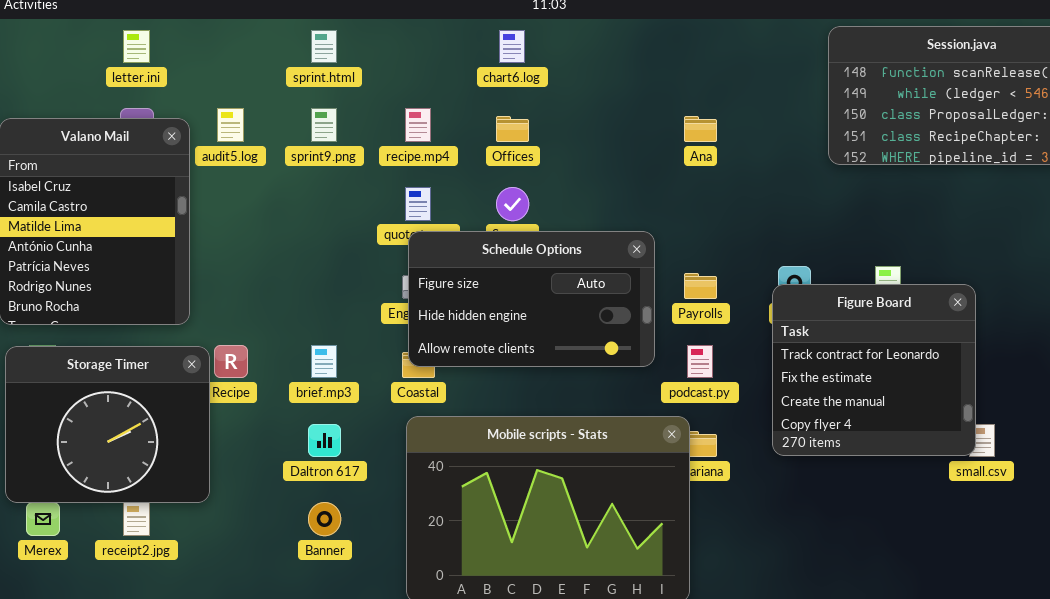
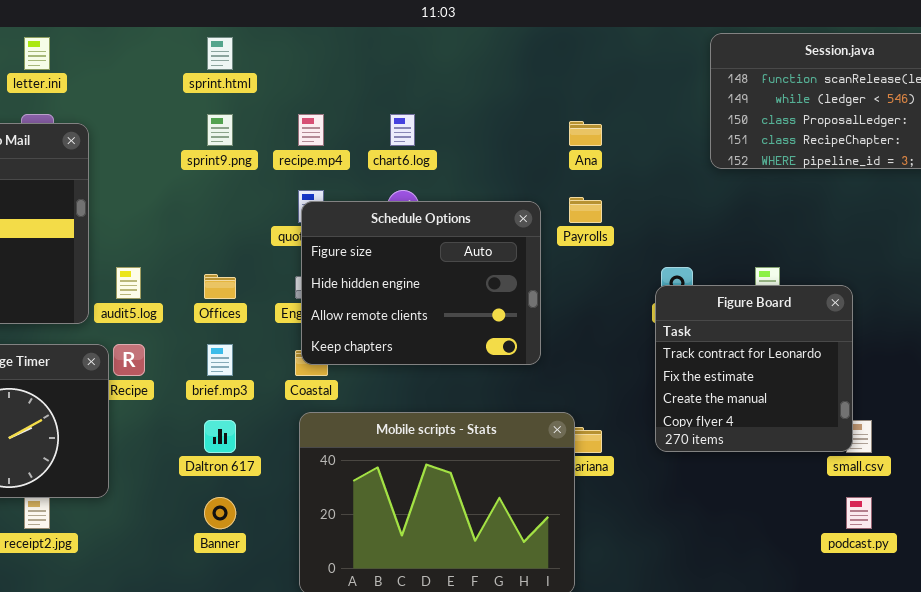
chart6.log: [499,30,525,63] -> [390,114,415,146], moved
audit5.log: [217,108,244,142] -> [116,267,141,299], moved
Offices: [496,116,529,142] -> [204,274,236,299], moved
Schedule Options: [408,231,655,367] -> [301,201,541,365], resized
Payrolls: [684,273,717,299] -> [569,197,602,223], moved
podcast.py: [687,345,713,378] -> [846,497,872,529], moved

